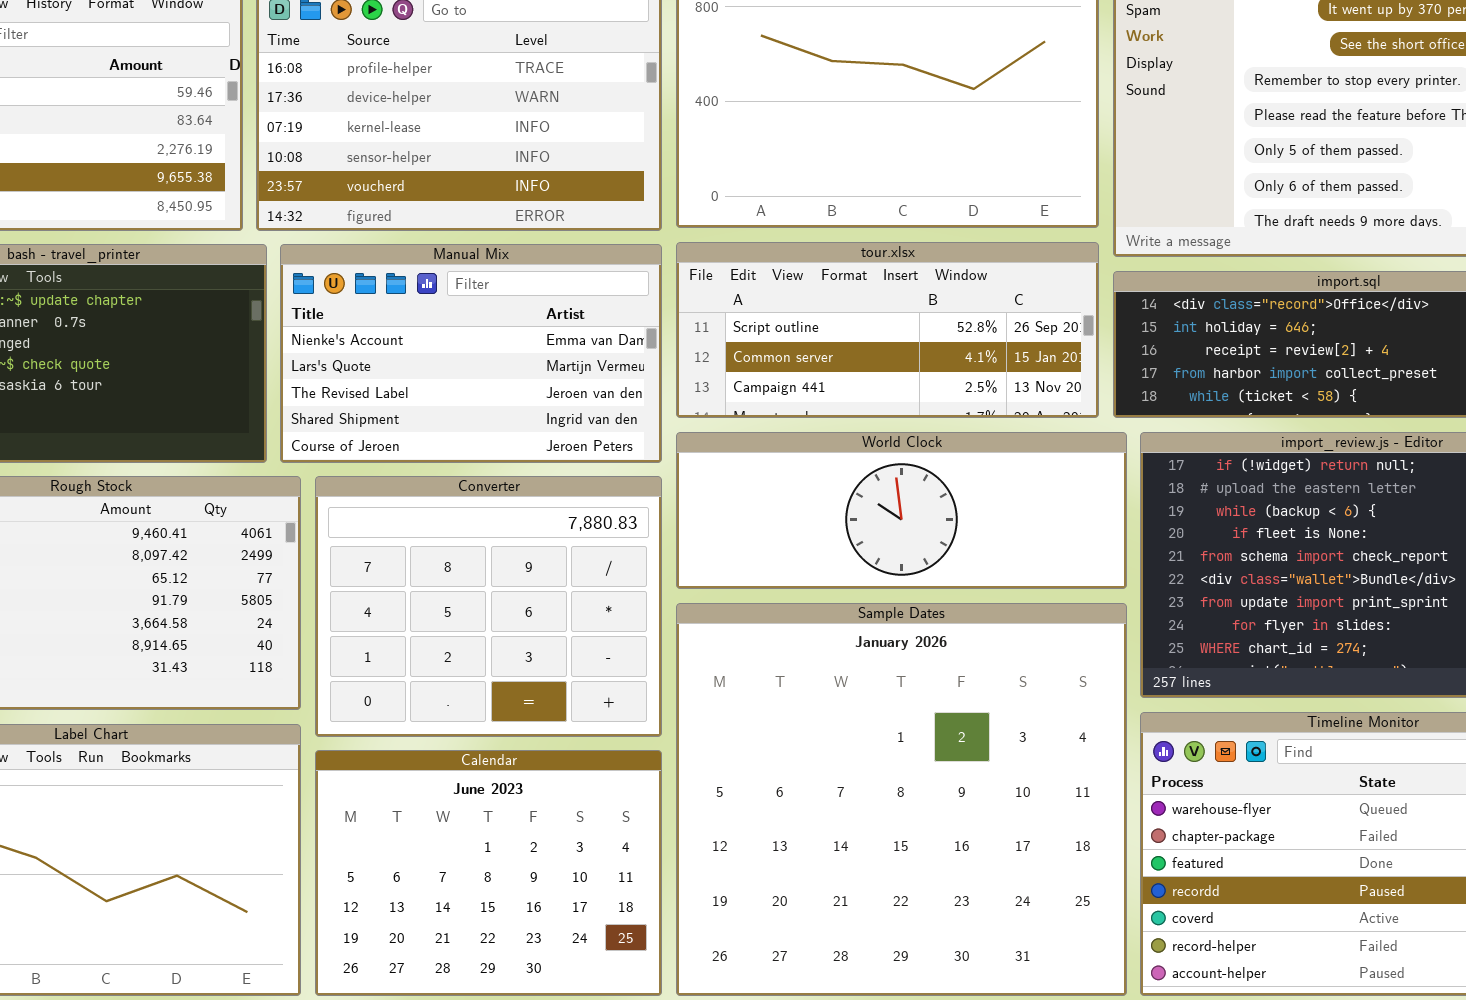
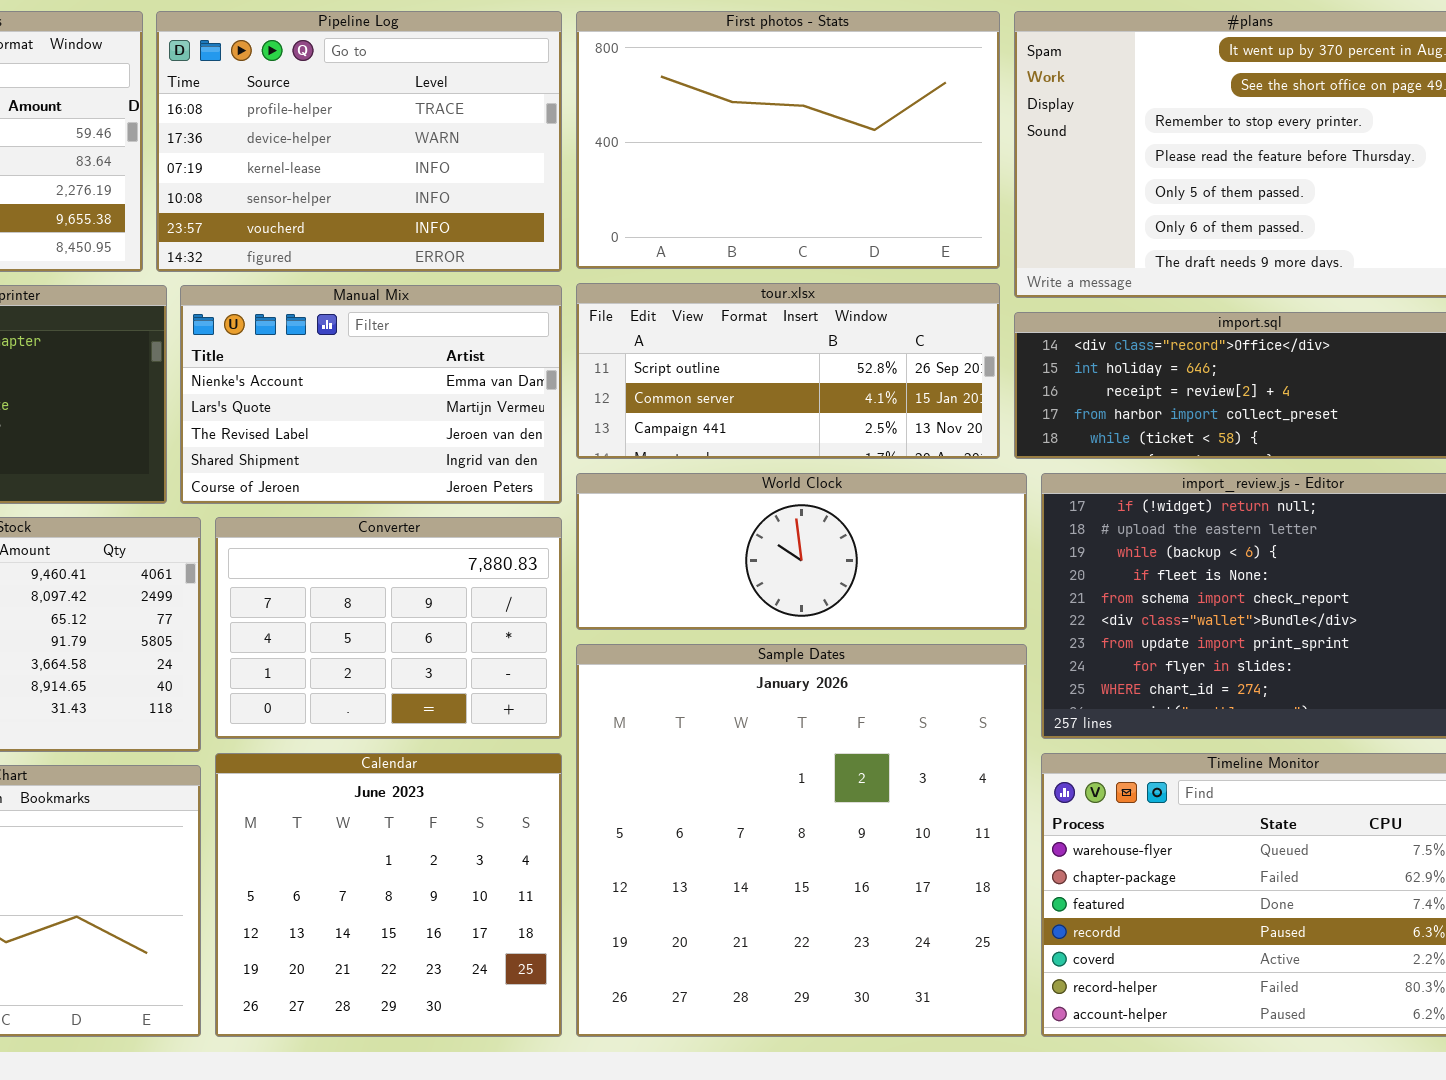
Converter: [315,476,662,737] -> [215,517,562,739], resized
Calendar: [315,750,662,996] -> [215,753,562,1037], resized

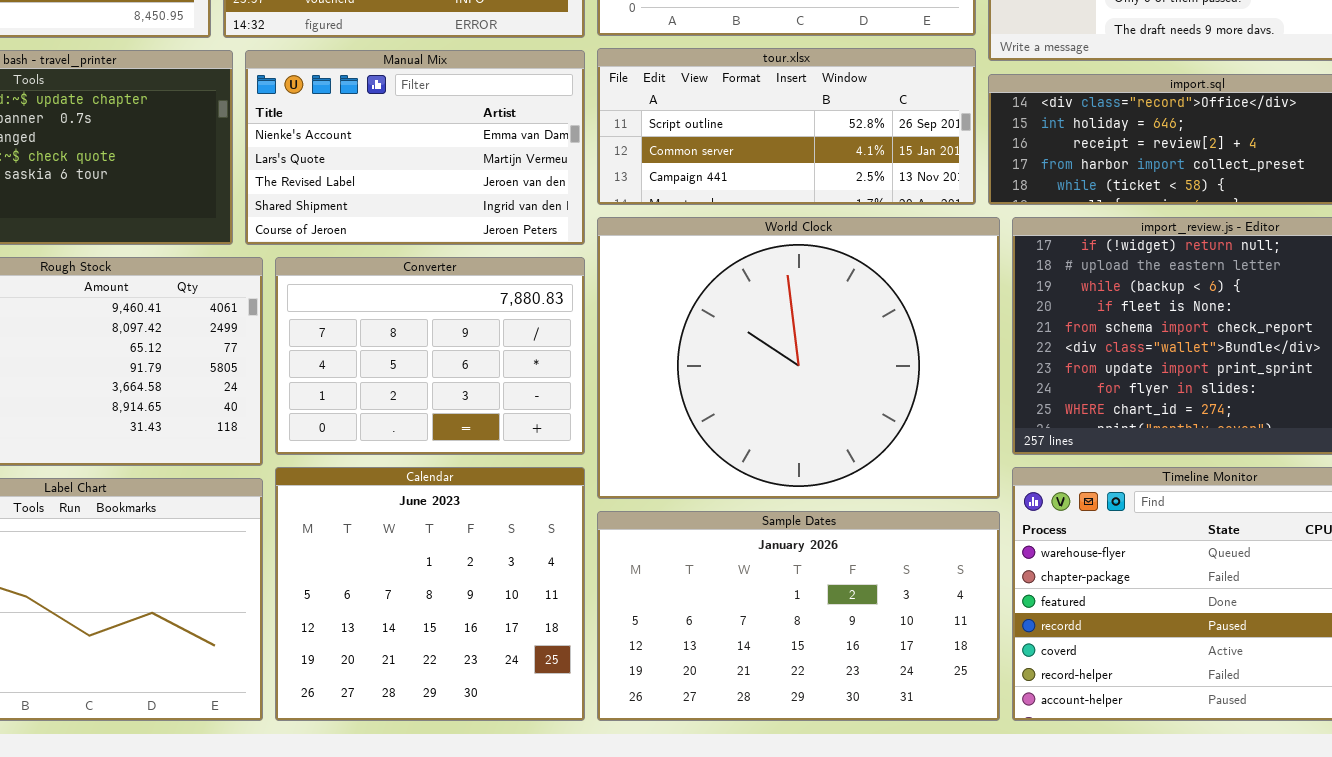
World Clock: [576,473,1027,630] -> [597,217,1000,499], resized
Sample Dates: [576,644,1027,1037] -> [597,511,1000,721], resized

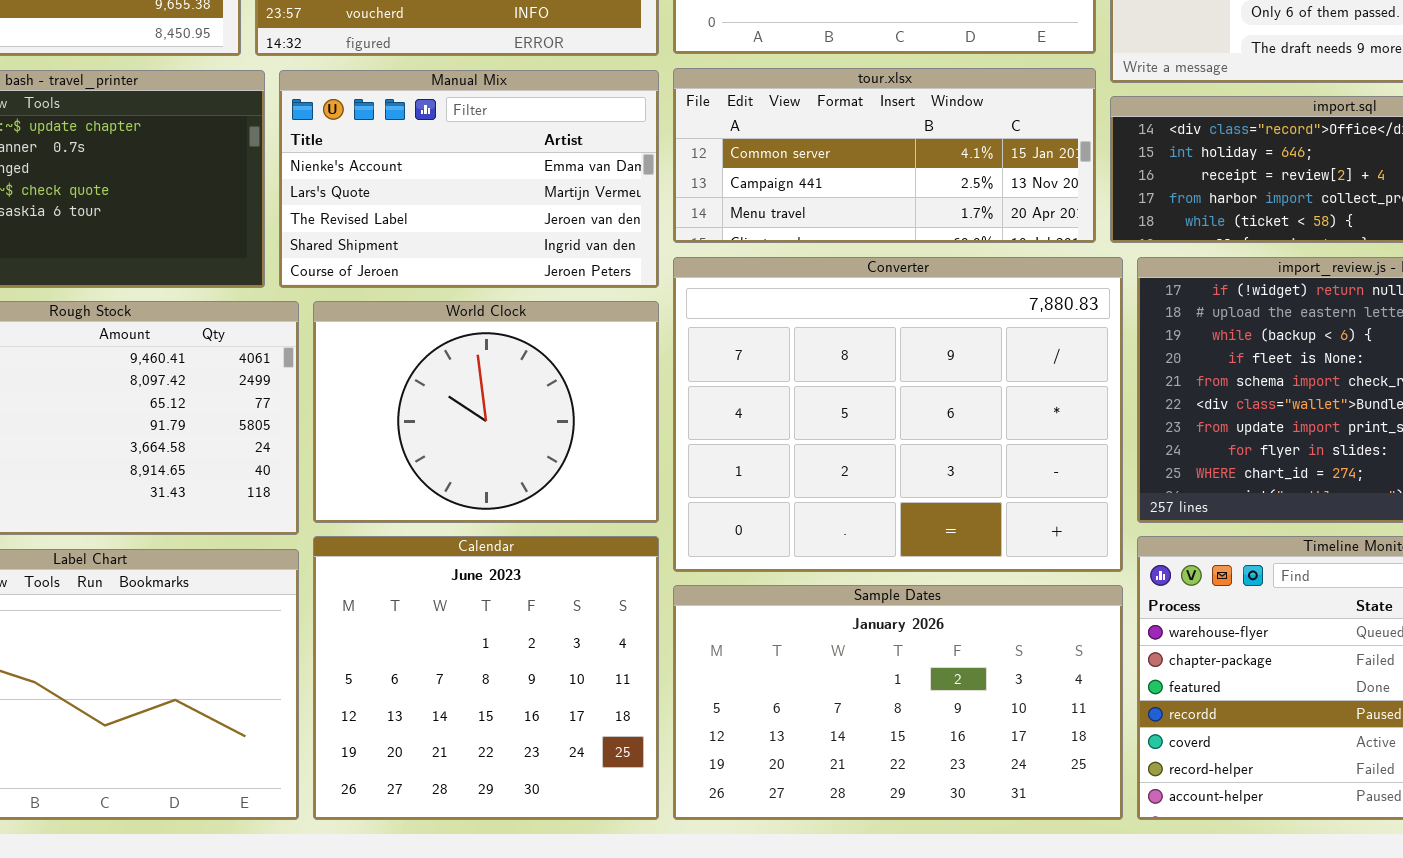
tour.xlsx: [597,48,976,205] -> [673,68,1096,243], scrolled down 1 row
World Clock: [597,217,1000,499] -> [313,301,659,523], moved, resized
Converter: [275,257,585,455] -> [673,257,1123,572], moved, resized

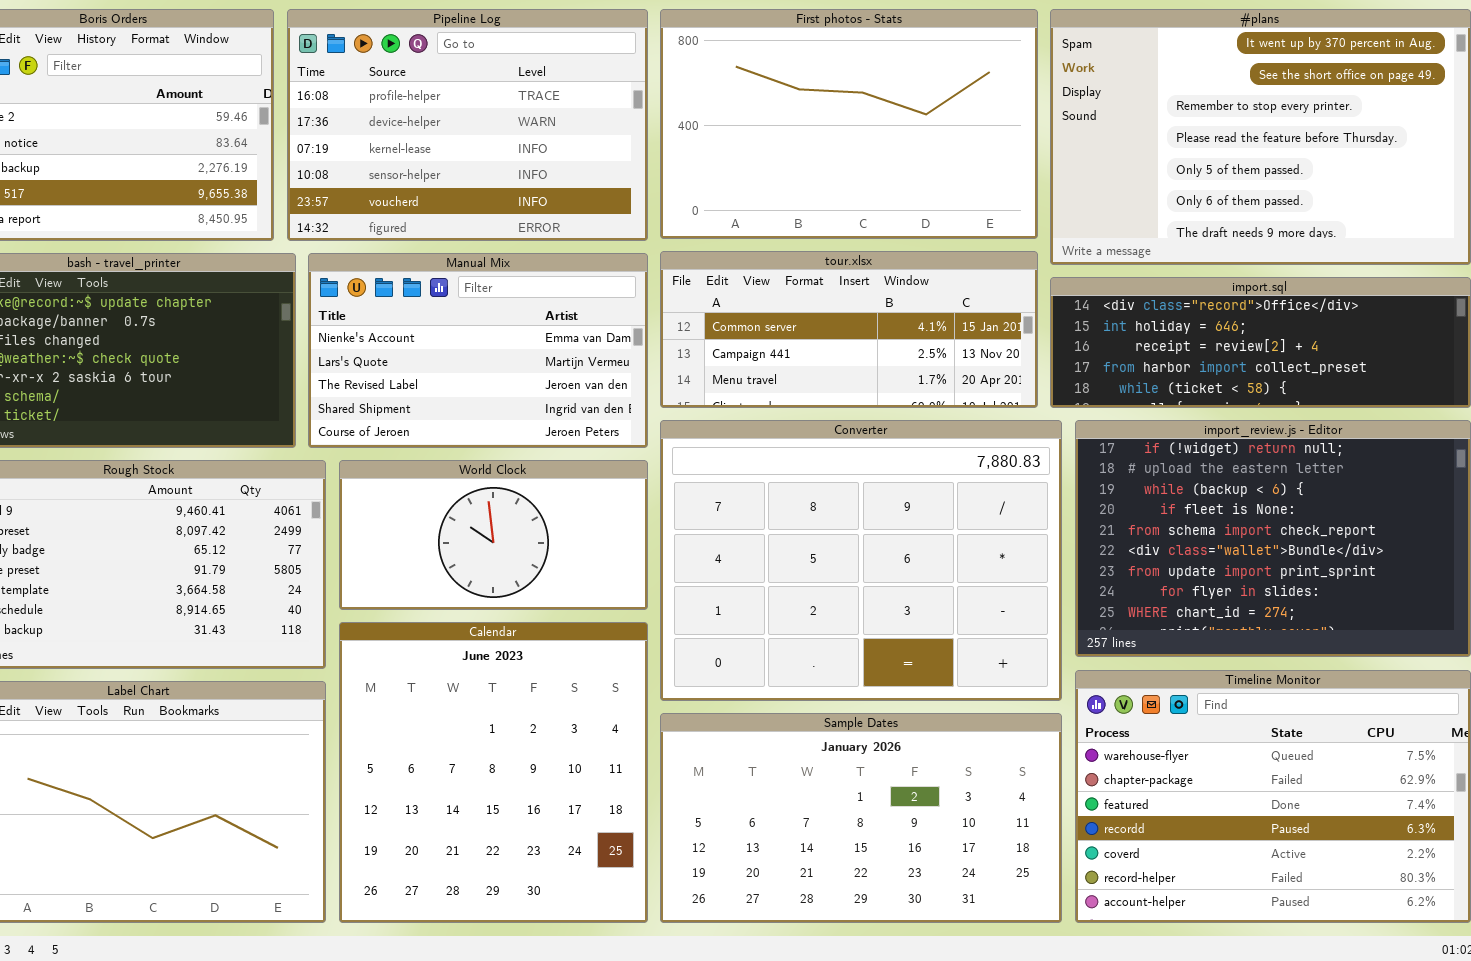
World Clock: [313,301,659,523] -> [339,460,648,610], resized
Calendar: [313,536,659,820] -> [339,622,648,923], resized

